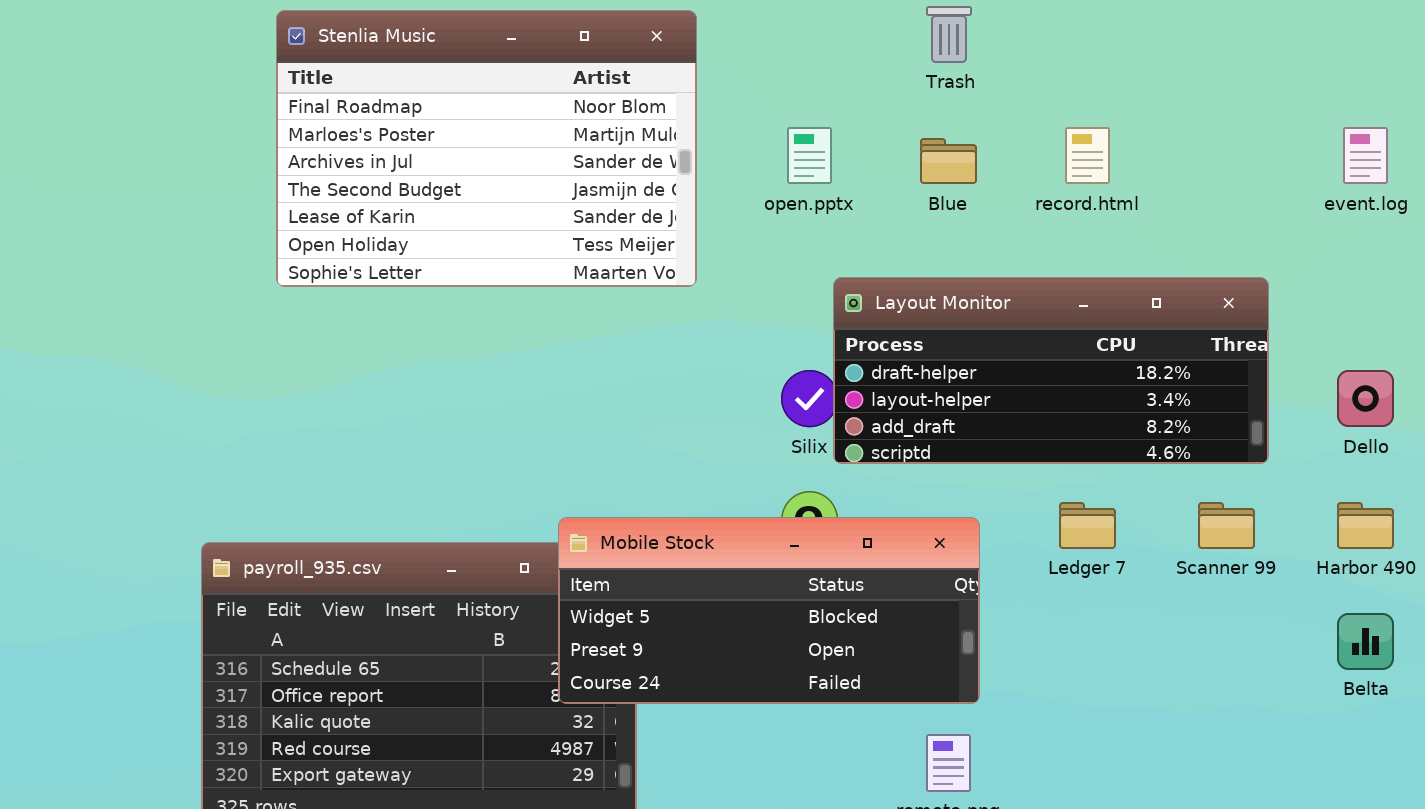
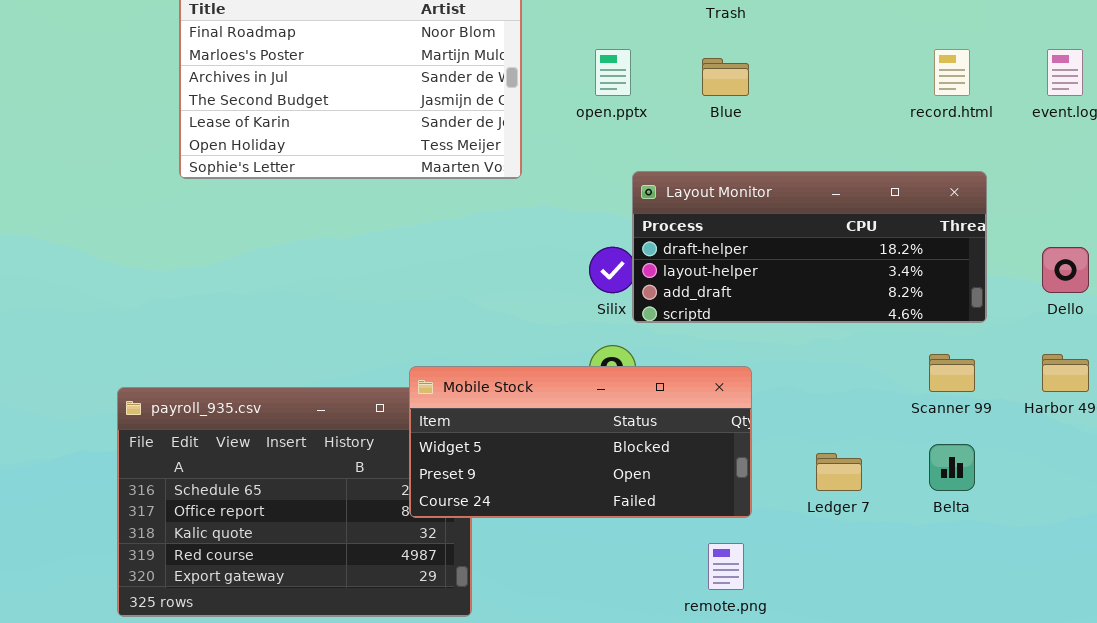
record.html: [1065,127,1110,184] -> [934,49,970,96], moved
Ledger 7: [1059,502,1116,549] -> [816,453,862,491], moved
Belta: [1337,613,1394,670] -> [929,444,975,491], moved

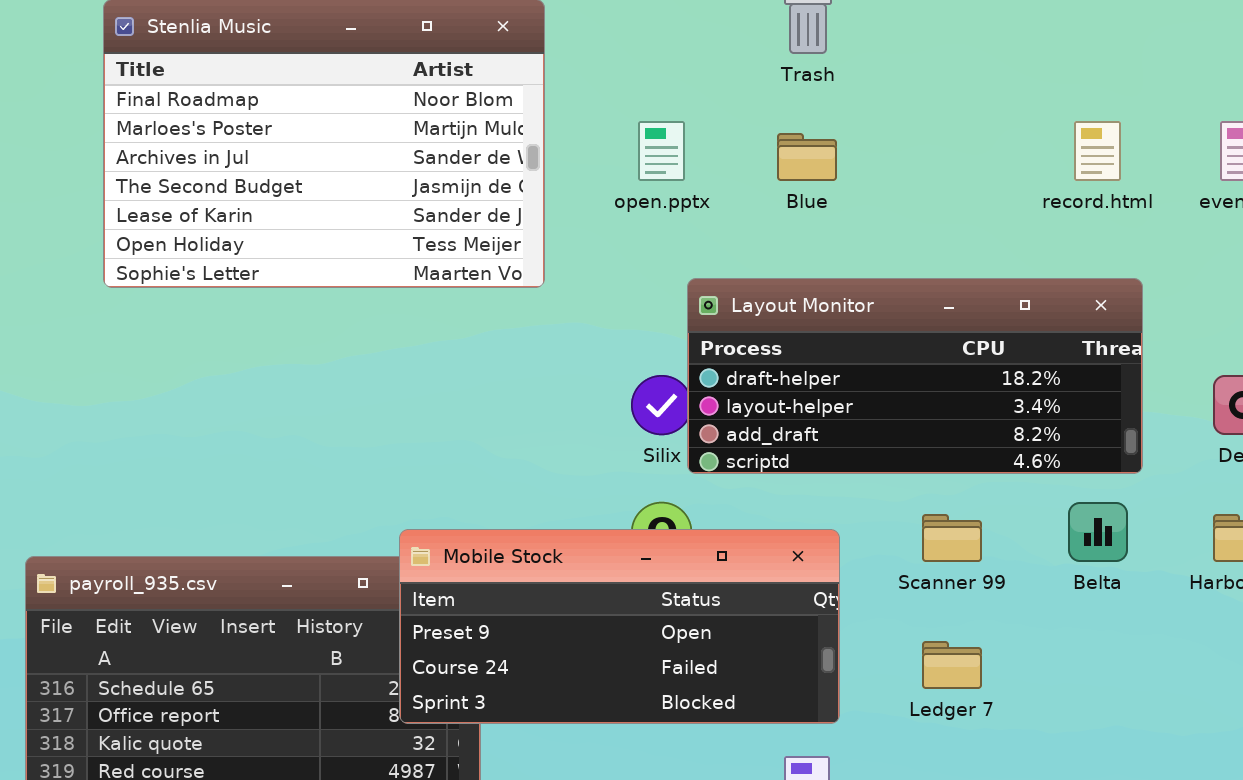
Scanner 99: [929,354,975,392] -> [922,514,982,562], moved
Mobile Stock: [409,366,752,518] -> [399,529,840,724], scrolled down 1 row
Belta: [929,444,975,491] -> [1068,502,1128,562], moved

